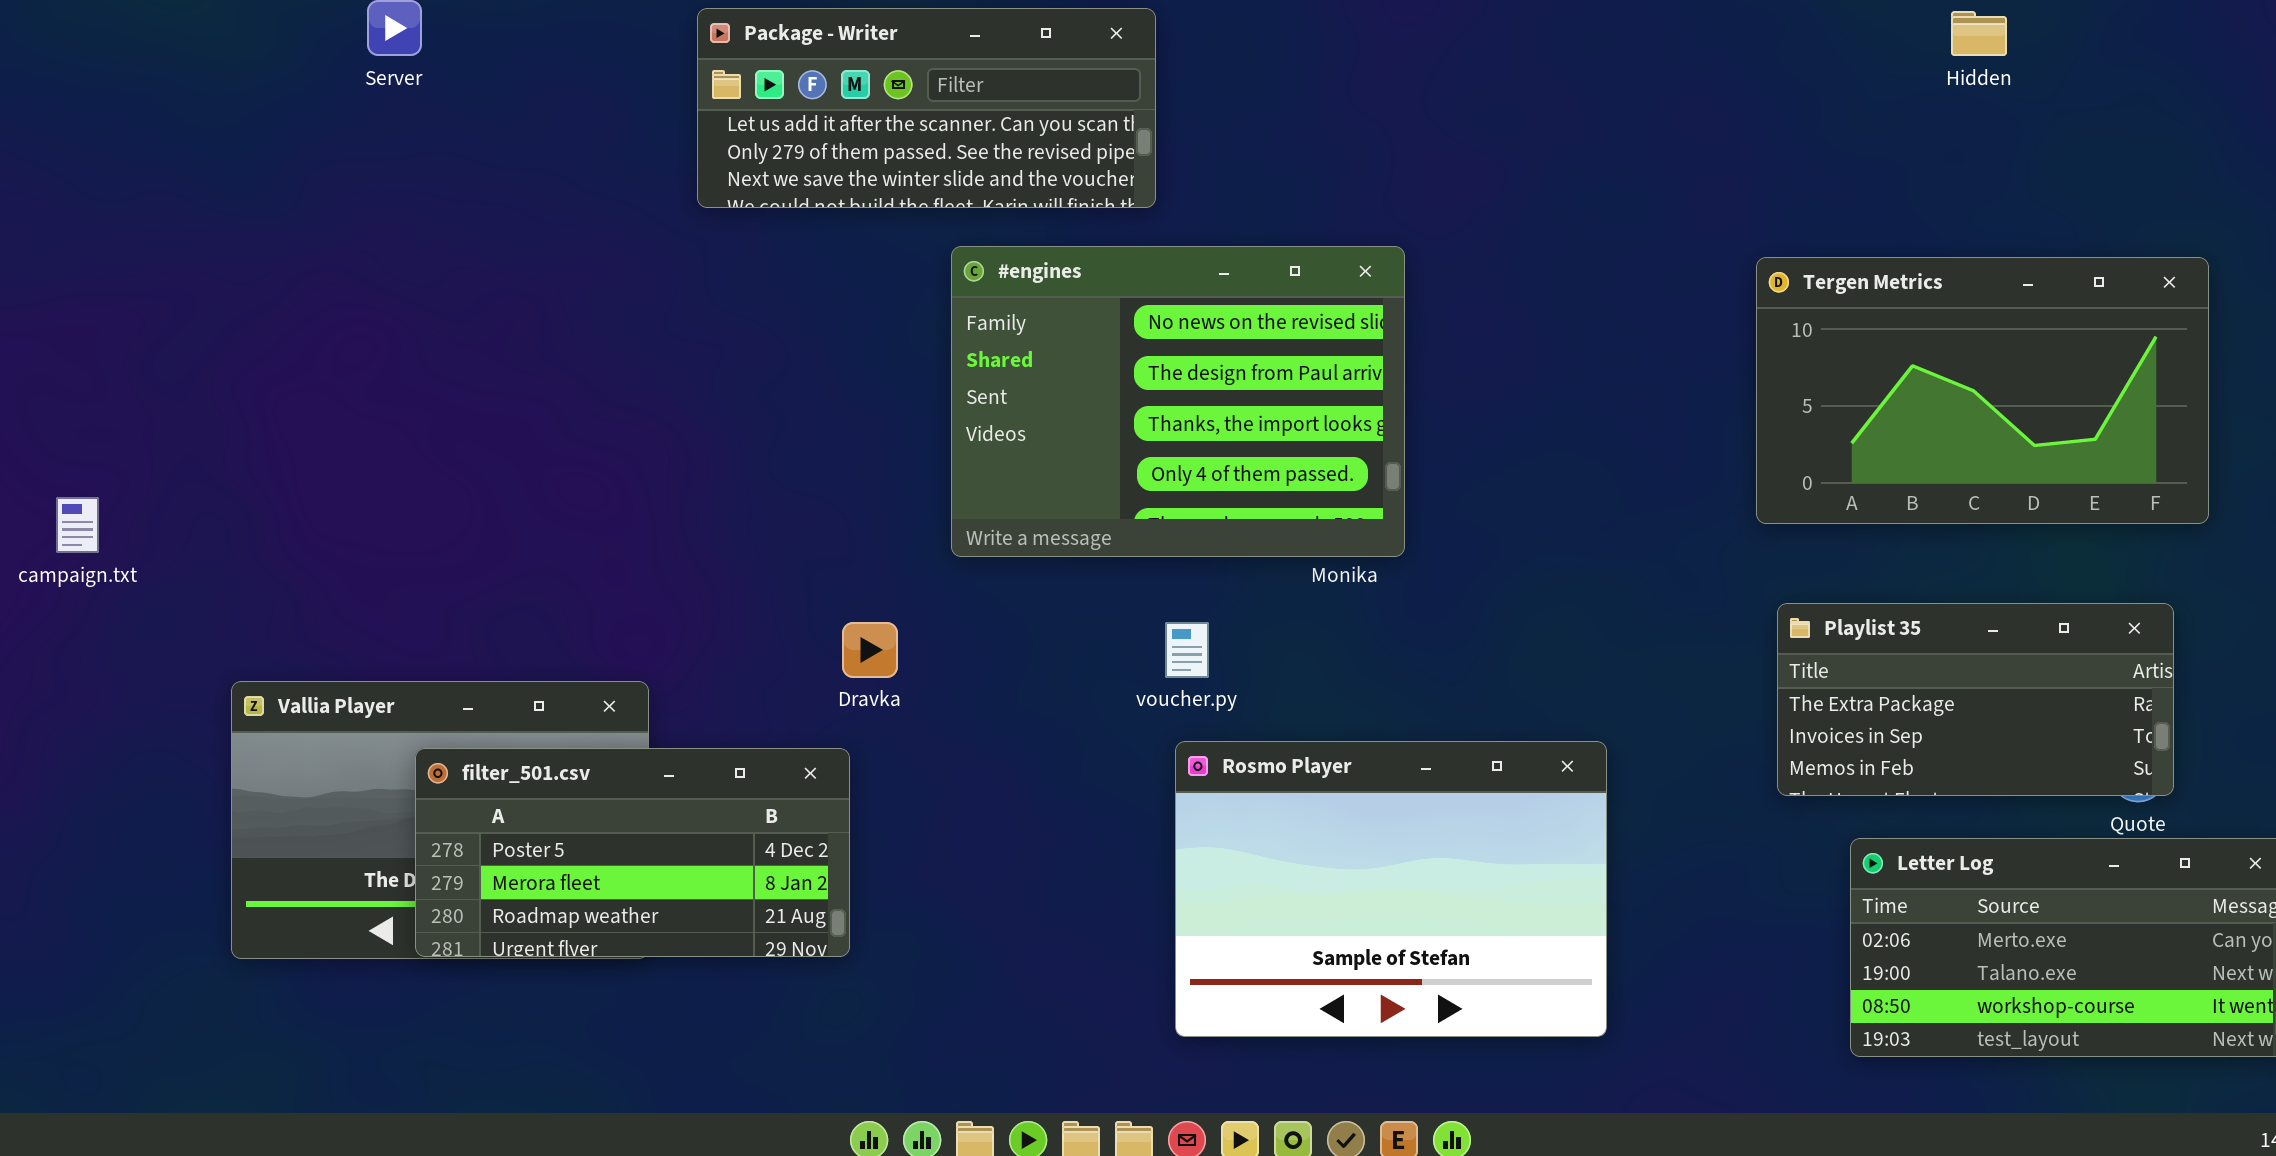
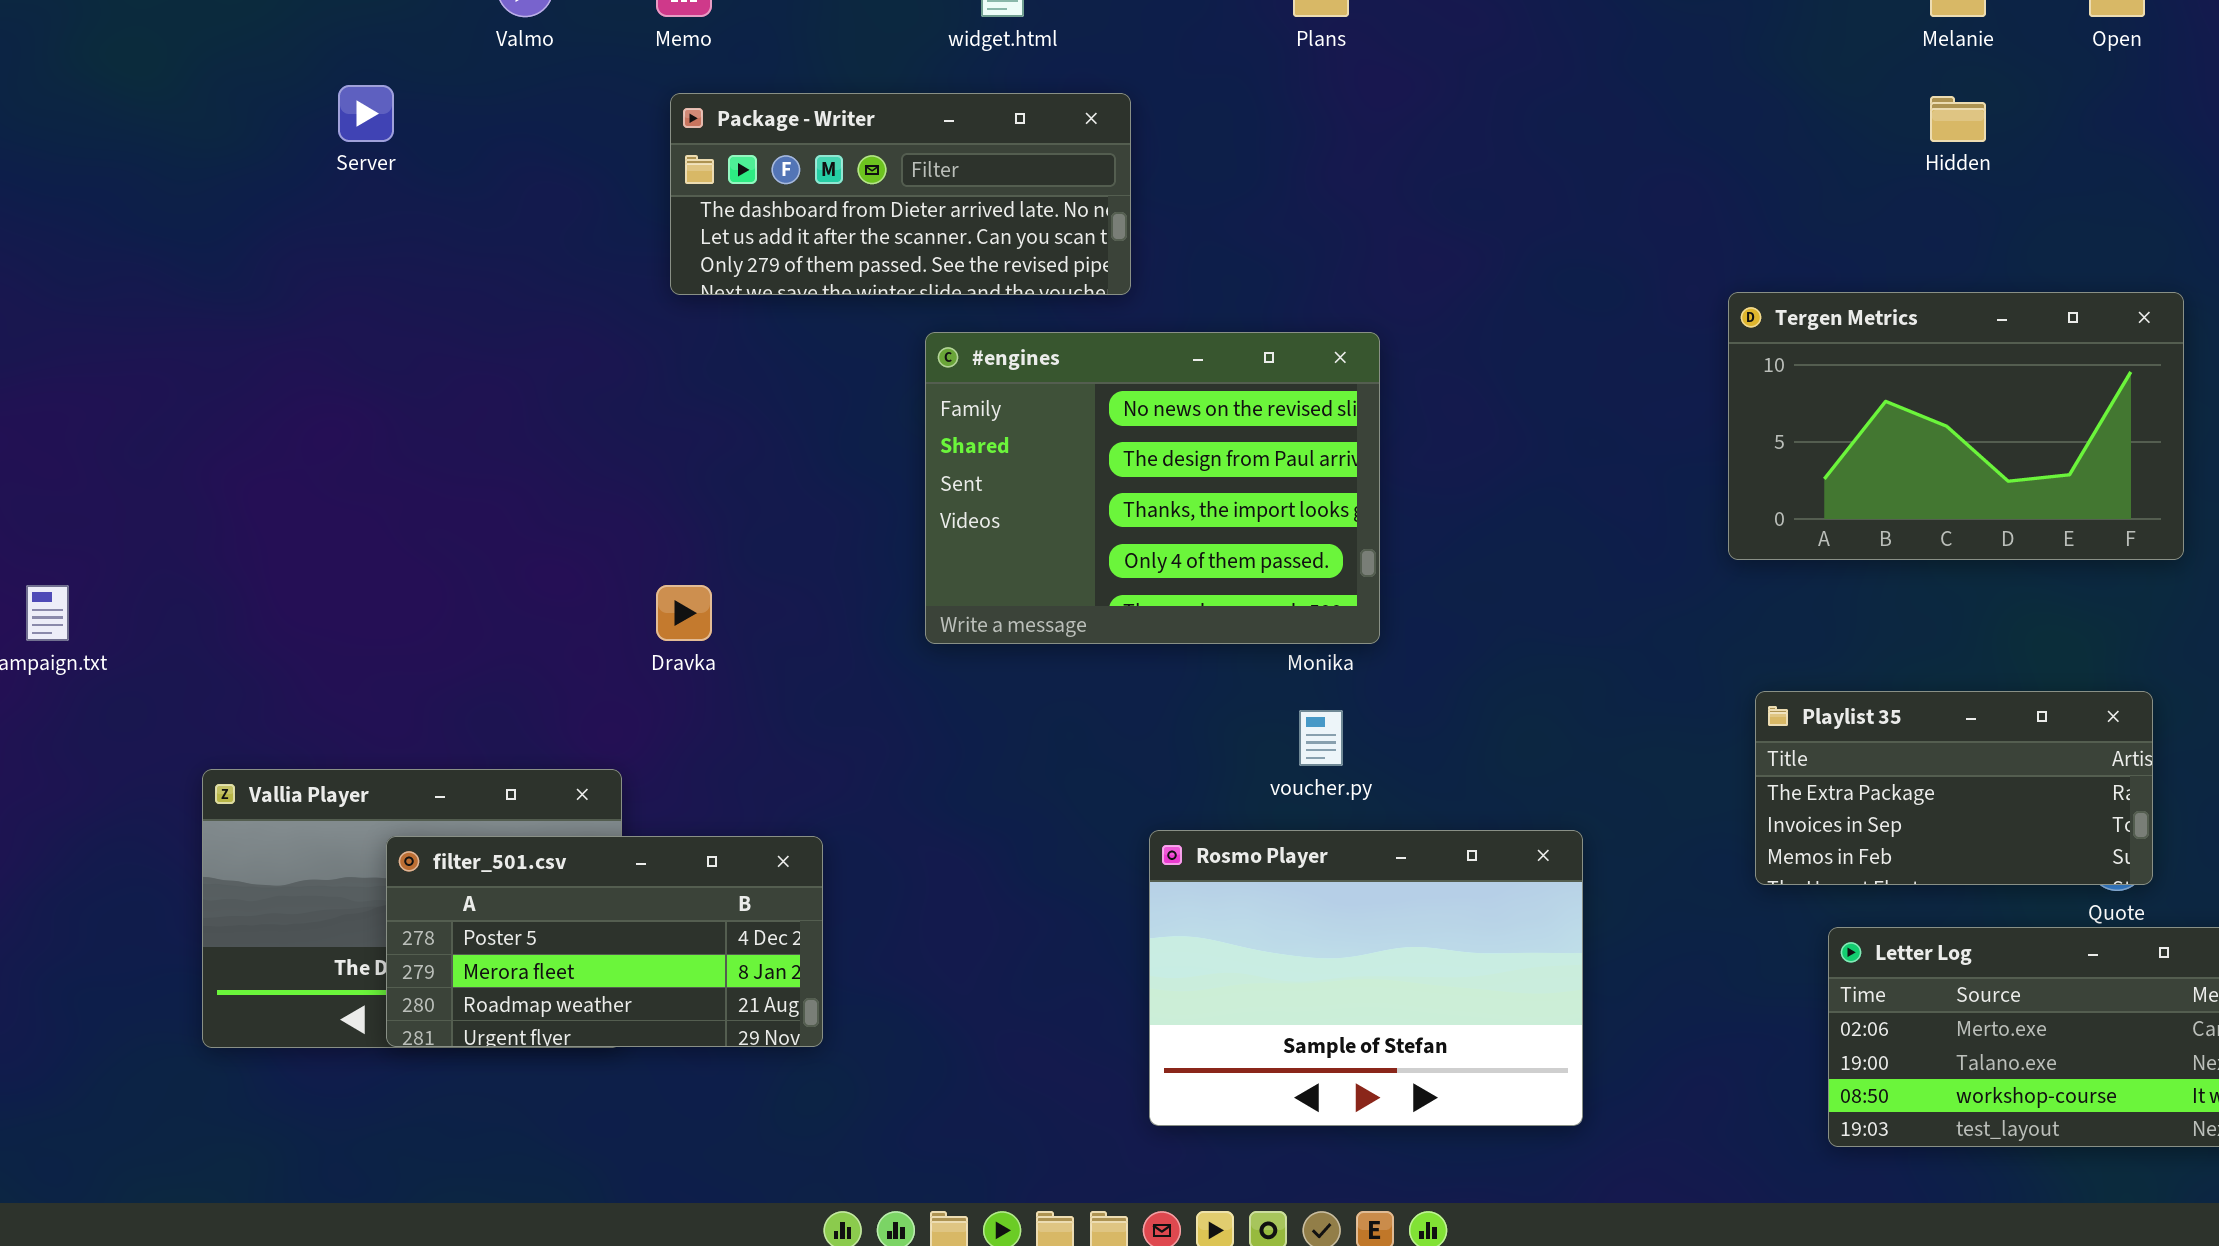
Package - Writer: [697,8,1156,208] -> [670,93,1131,295], scrolled up 1 row
Tergen Metrics: [1756,257,2209,524] -> [1728,292,2184,560], moved
Dravka: [842,622,898,678] -> [656,585,712,641], moved
voucher.py: [1165,622,1209,678] -> [1299,710,1343,766], moved

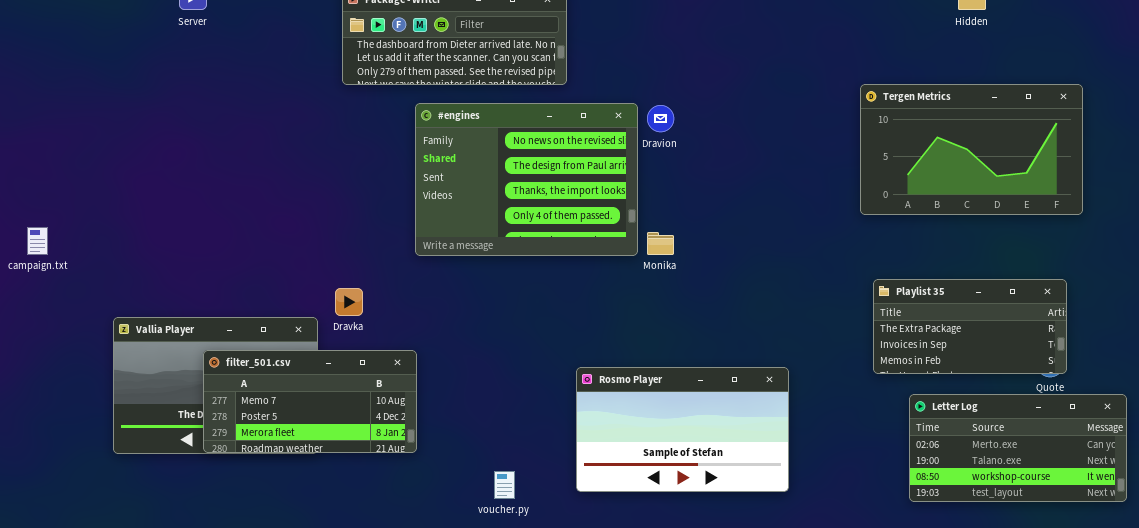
#engines: [925,332,1380,644] -> [415,103,638,256], moved
Dravka: [656,585,712,641] -> [335,288,363,316], moved
voucher.py: [1299,710,1343,766] -> [494,471,515,499], moved
Rosmo Player: [1149,830,1583,1126] -> [576,367,789,492], resized
filter_501.csv: [386,836,823,1047] -> [203,350,417,453], scrolled up 1 row

